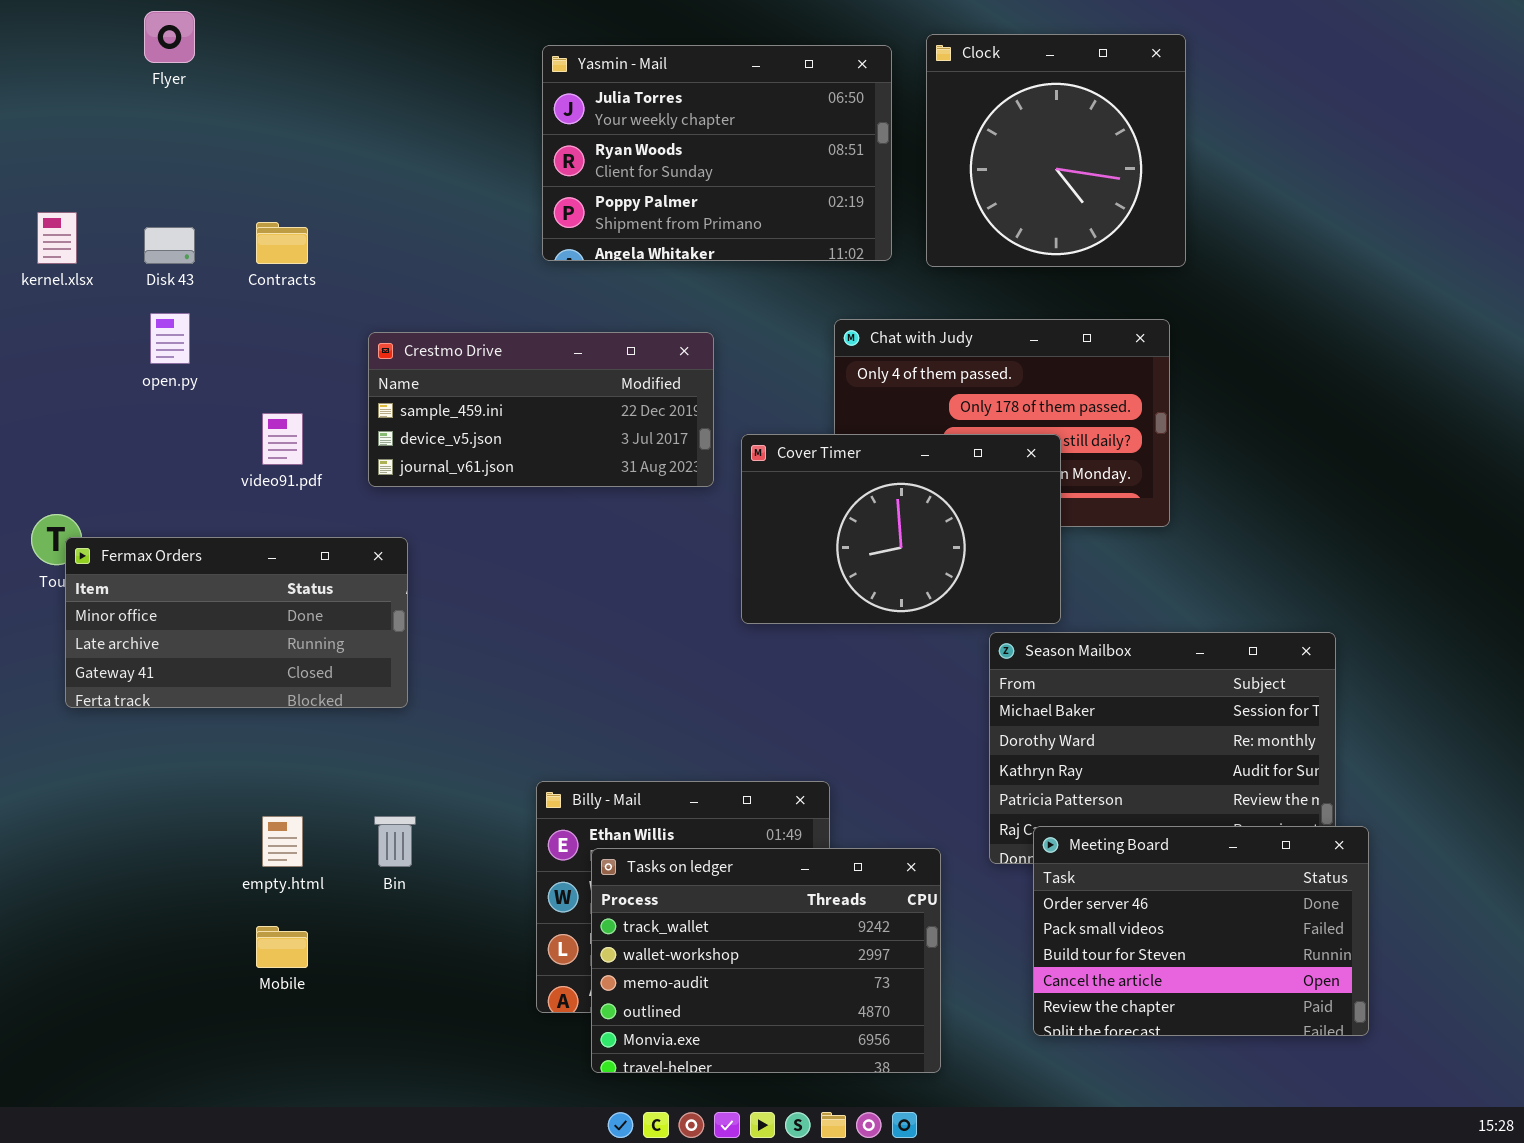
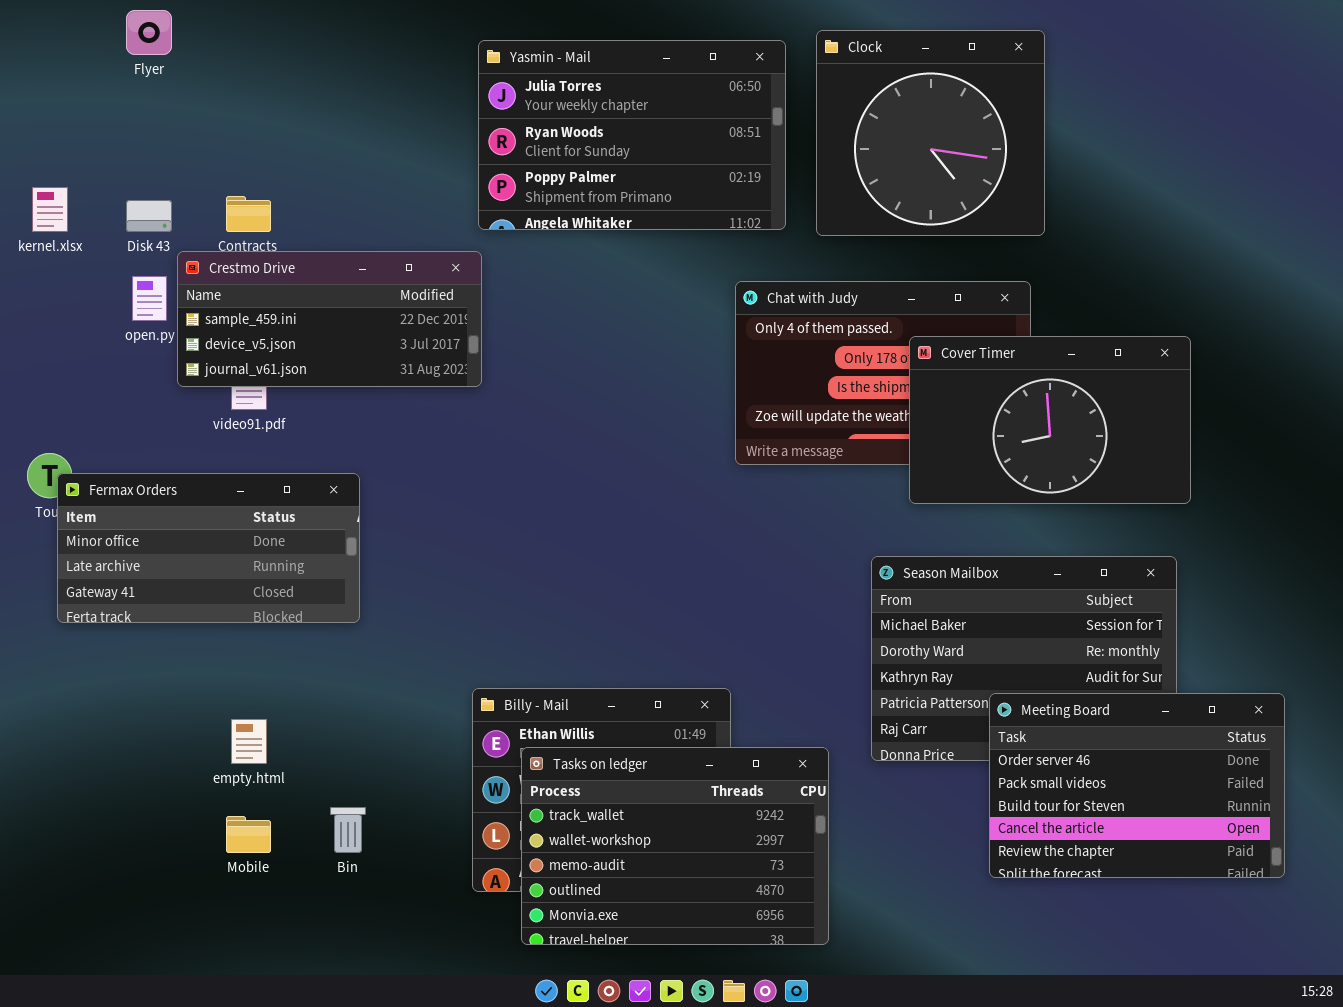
Crestmo Drive: [368,332,714,487] -> [177,251,482,387], moved
Cover Timer: [741,434,1061,624] -> [909,336,1191,504], moved
Bin: [374,816,416,867] -> [330,807,366,853], moved
Meeting Board: [1033,826,1369,1036] -> [989,693,1285,878], moved

